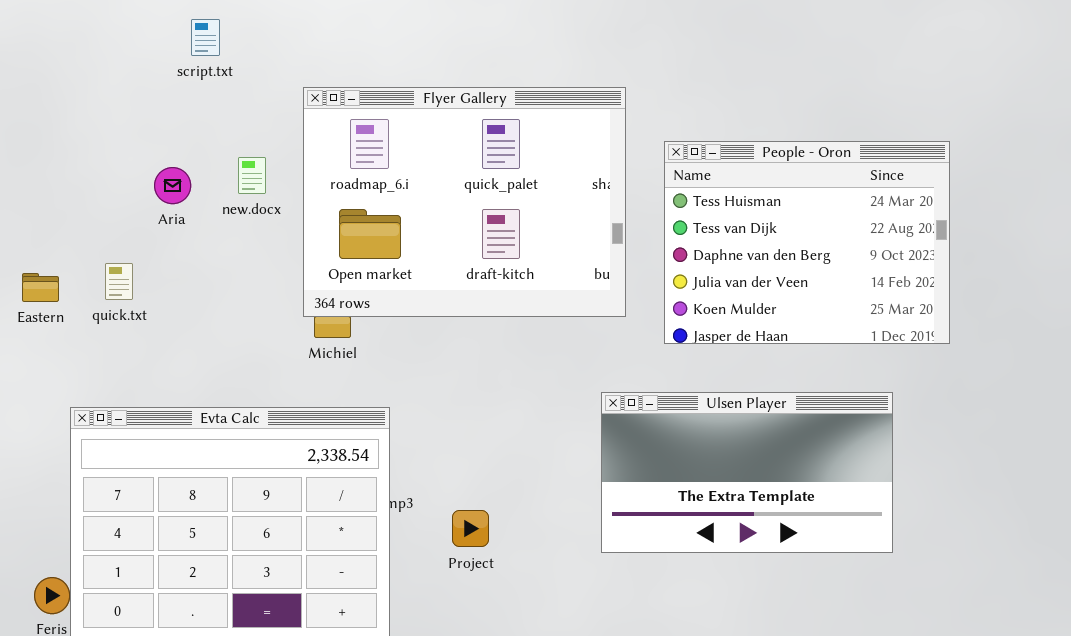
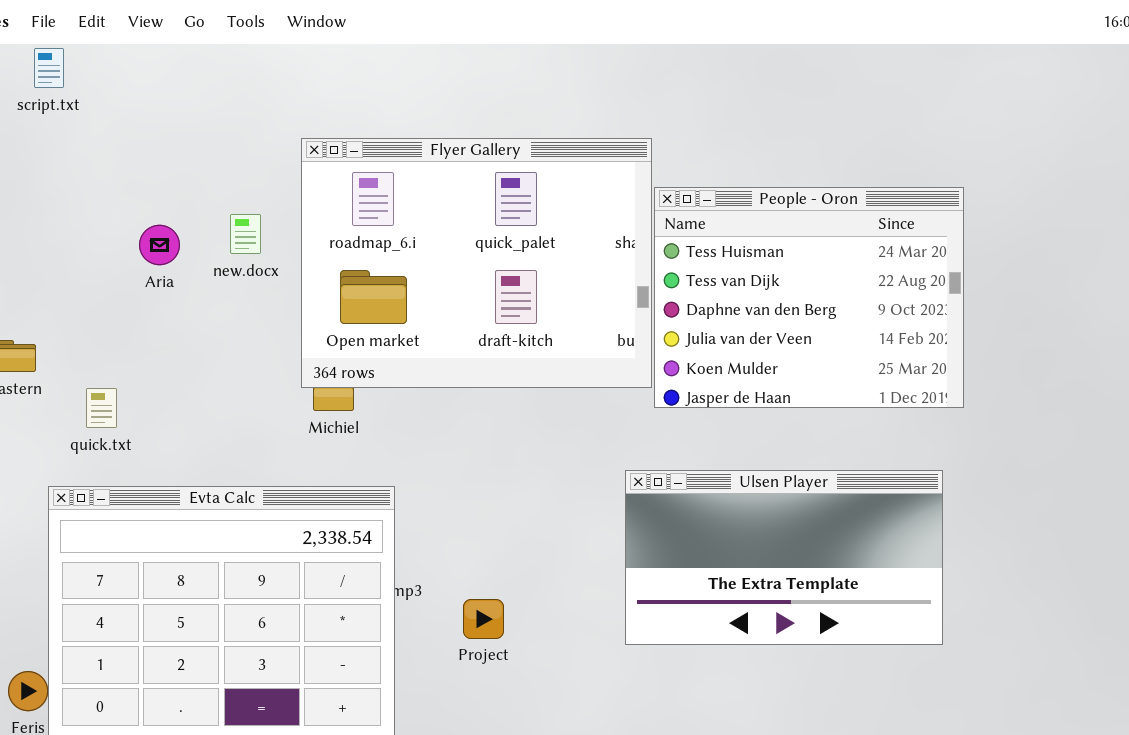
script.txt: [191,19,220,56] -> [34,48,64,88], moved
People - Oron: [664,141,950,344] -> [654,187,964,408], moved
quick.txt: [105,263,133,300] -> [86,388,117,428], moved

